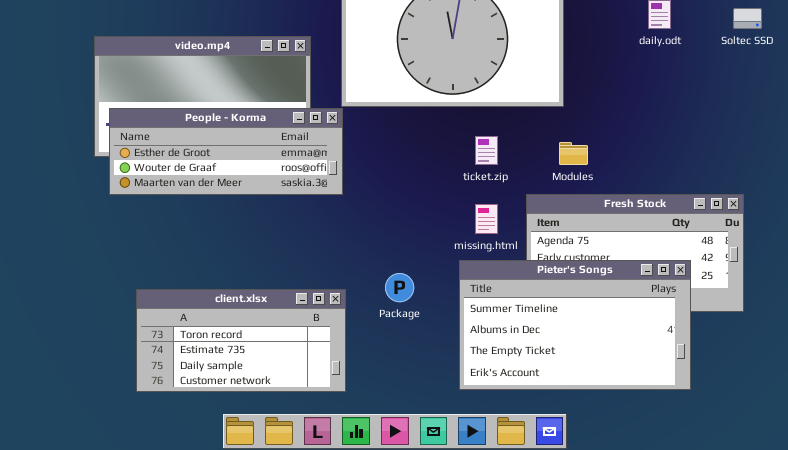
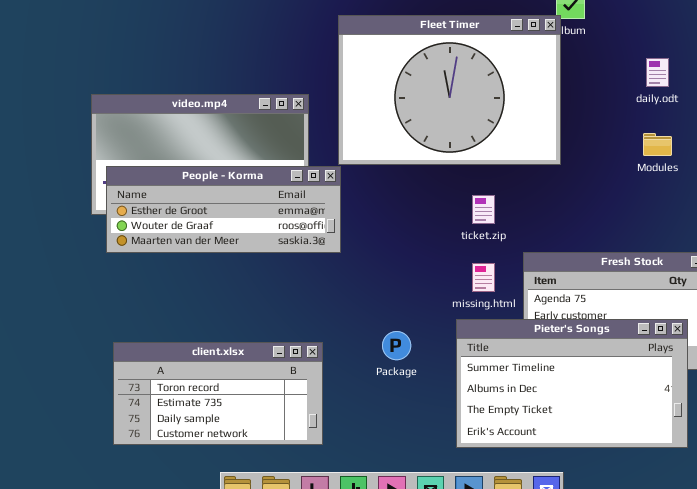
Modules: [559,142,588,165] -> [643,133,672,156], moved
client.xlsx: [136,289,346,392] -> [113,342,323,445], moved

